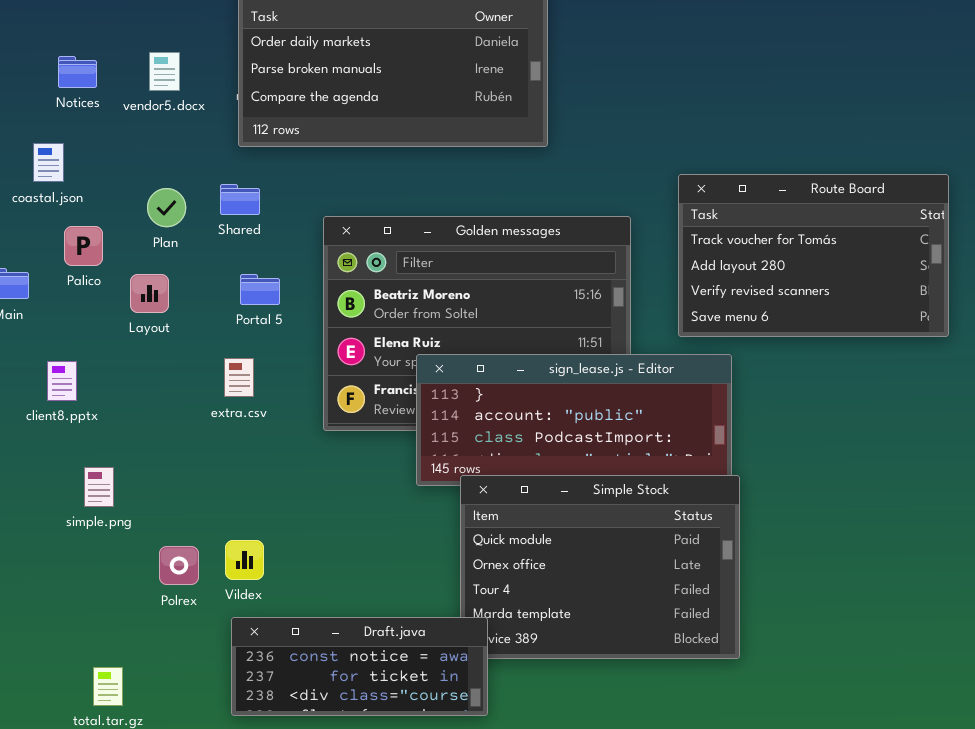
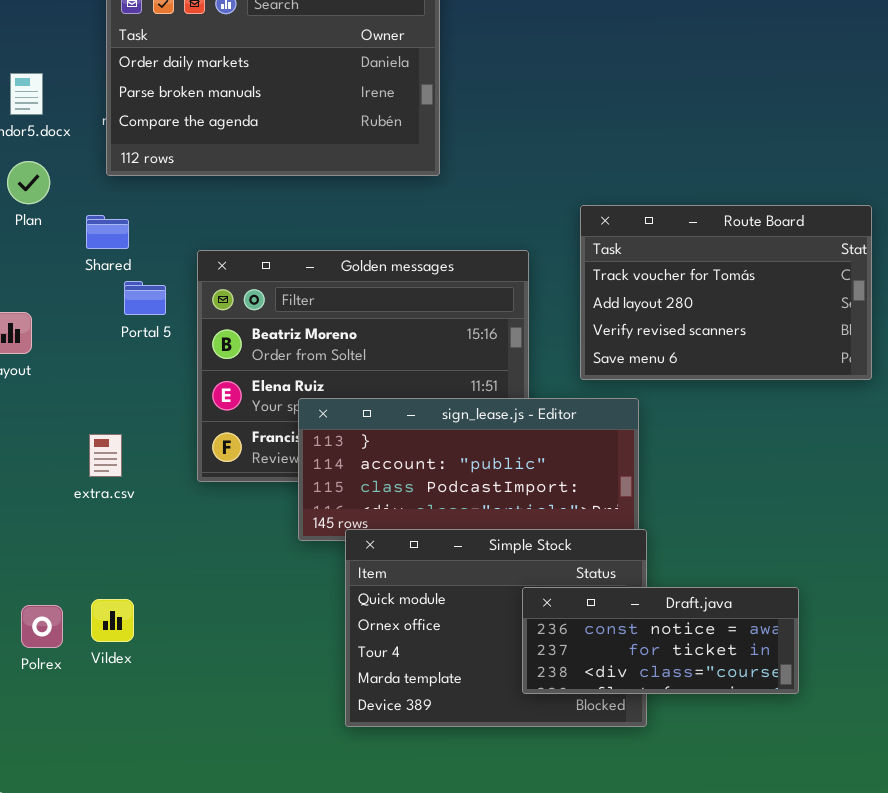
Plan: [147,188,186,227] -> [7,161,50,204], moved
Portal 5: [240,274,280,305] -> [124,281,166,315], moved
extra.csv: [224,358,254,397] -> [89,434,122,477], moved
Draft.java: [231,617,488,716] -> [522,587,799,694], moved

